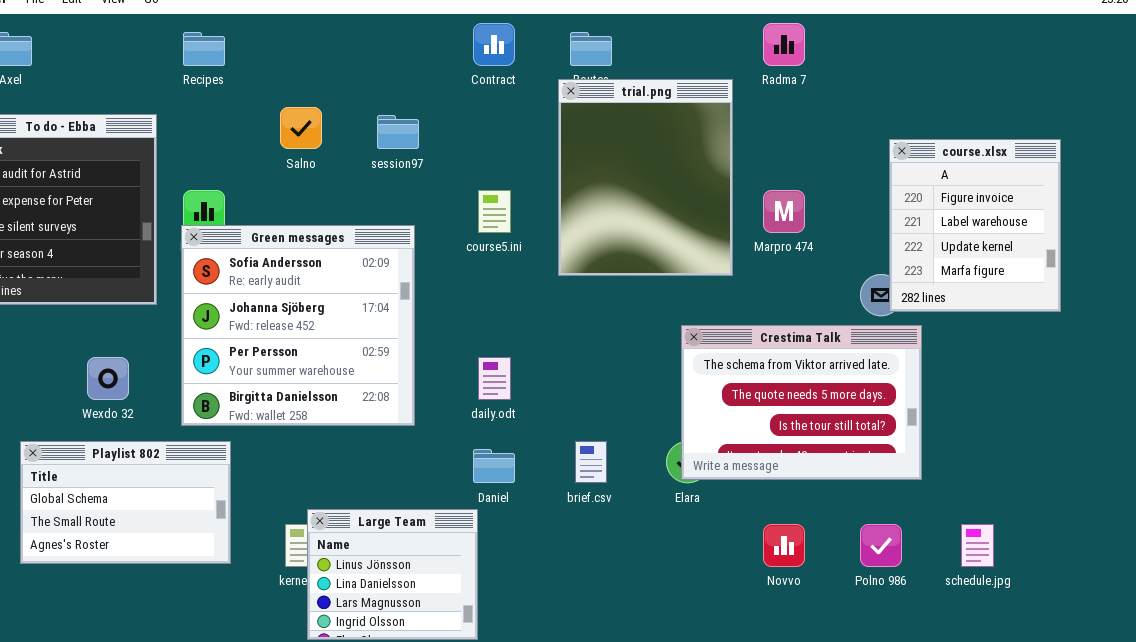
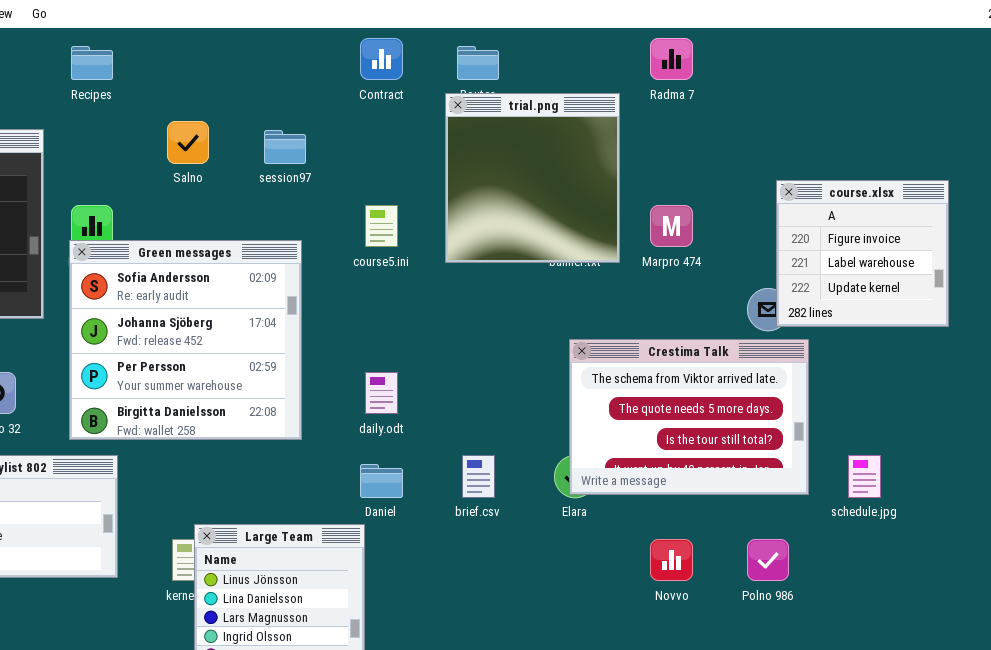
trial.png: [558,79,733,276] -> [445,93,620,263], resized
course.xlsx: [889,139,1061,312] -> [776,180,949,327], resized
schedule.jpg: [961,524,994,567] -> [848,455,881,498], moved

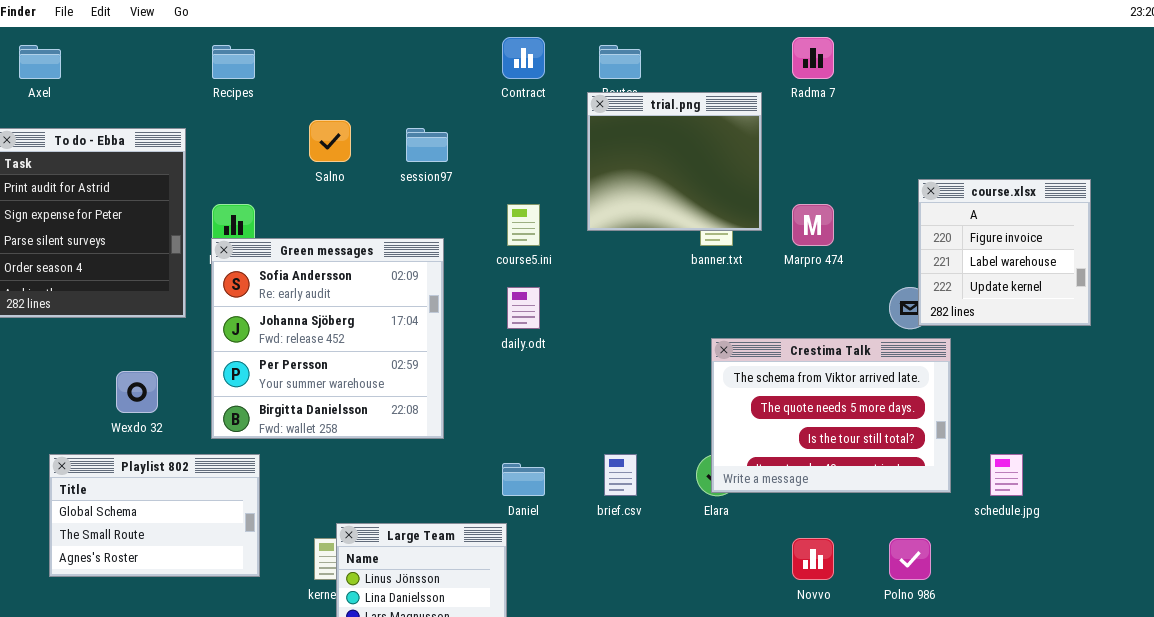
trial.png: [445,93,620,263] -> [587,92,762,231], resized
daily.odt: [365,372,398,414] -> [507,287,540,329], moved

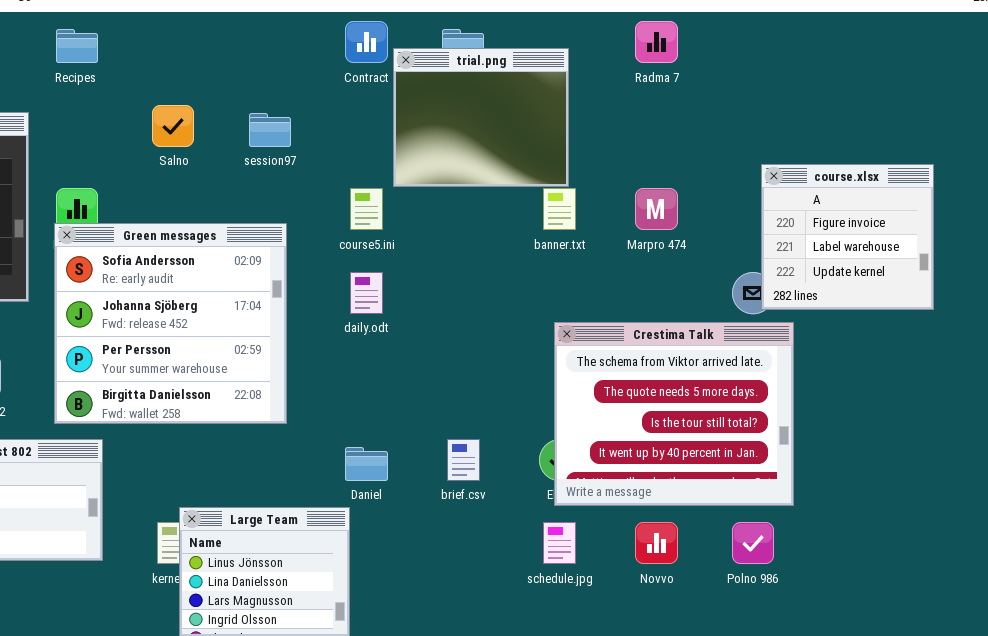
trial.png: [587,92,762,231] -> [393,48,569,187], moved
Crestima Talk: [711,338,951,493] -> [554,322,794,506], resized
schedule.jpg: [990,454,1023,496] -> [543,522,576,564], moved

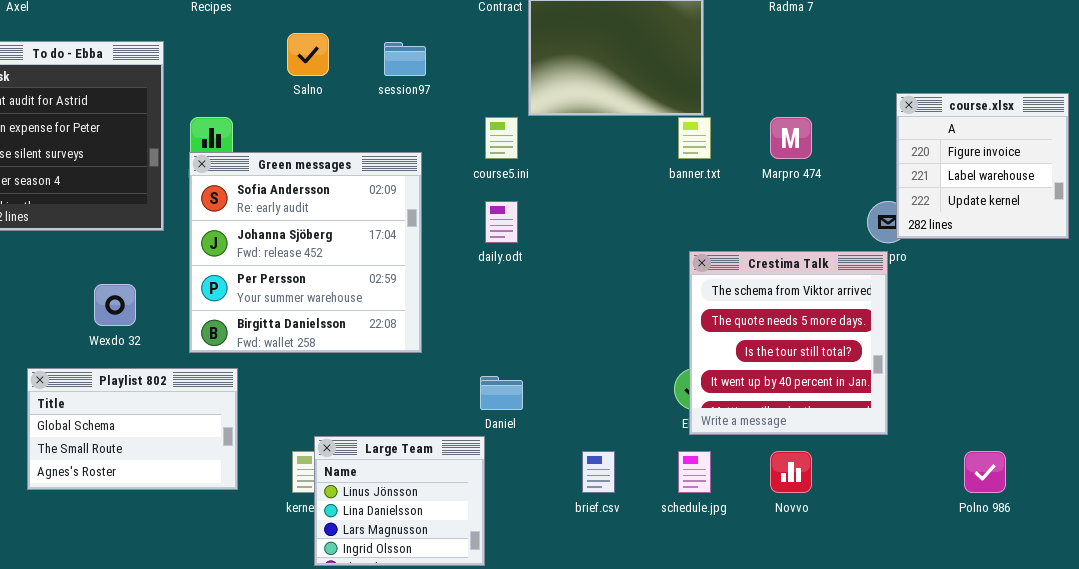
Crestima Talk: [554,322,794,506] -> [689,251,888,435], resized
brief.csv: [447,439,480,481] -> [582,451,615,493], moved
Polno 986: [732,522,774,564] -> [964,451,1006,493], moved

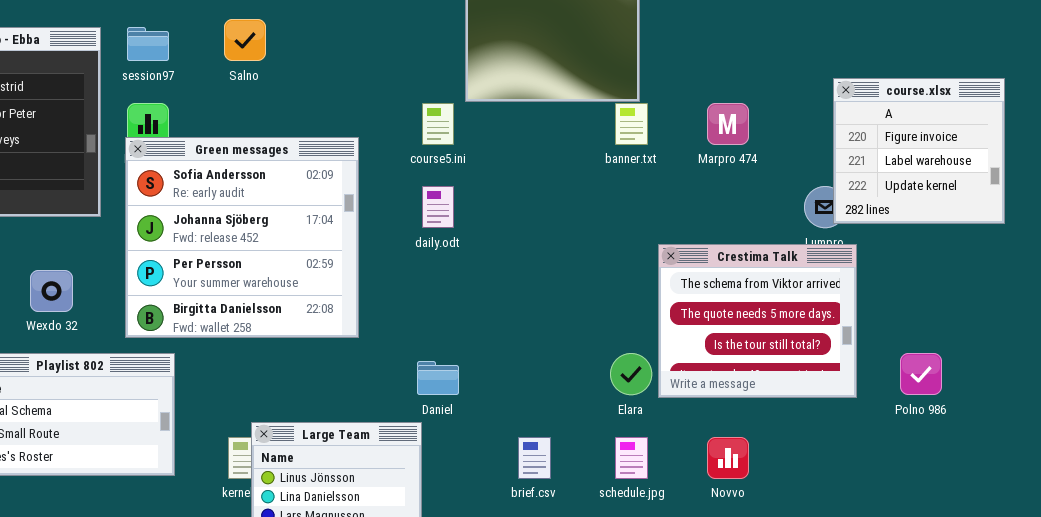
session97: [384,42,426,76] -> [127,27,169,61], moved
Crestima Talk: [689,251,888,435] -> [658,244,857,398], moved, resized
Polno 986: [964,451,1006,493] -> [900,353,942,395], moved

